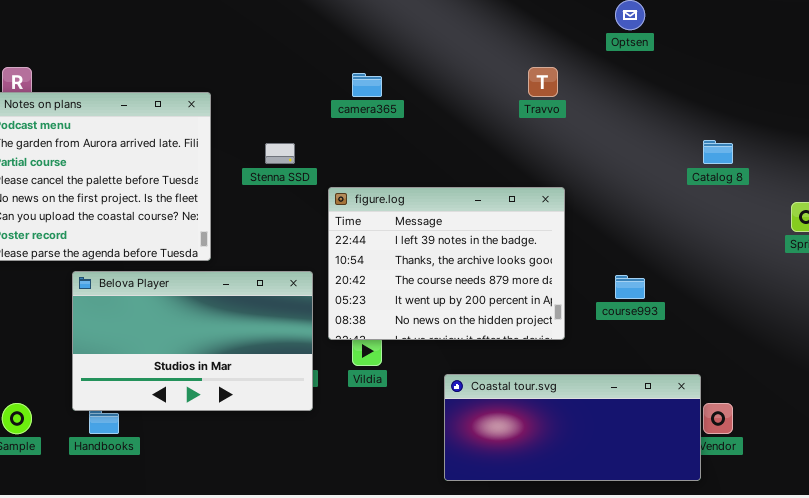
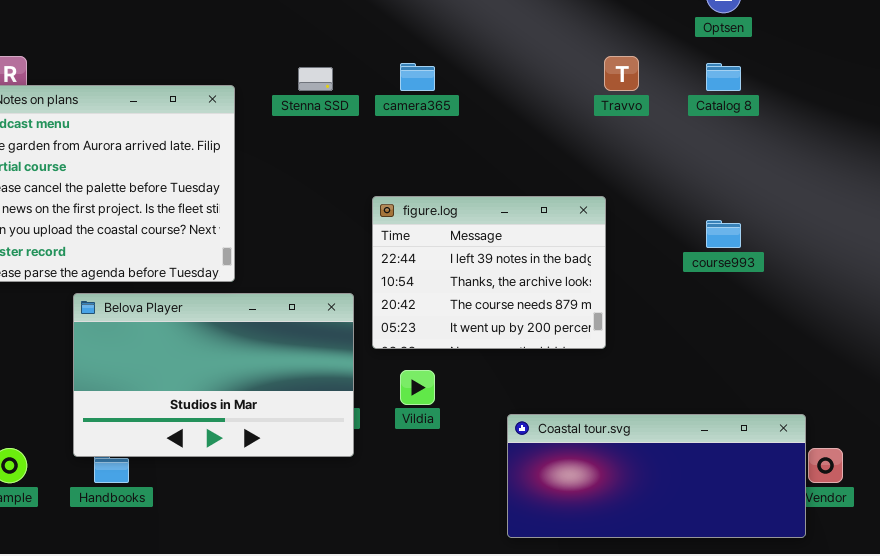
Catalog 8: [703,140,733,164] -> [706,63,741,91], moved
Stenna SSD: [265,143,295,164] -> [298,67,333,91], moved
figure.log: [328,187,565,340] -> [372,196,606,349], resized
course993: [615,275,645,299] -> [706,220,741,248], moved

